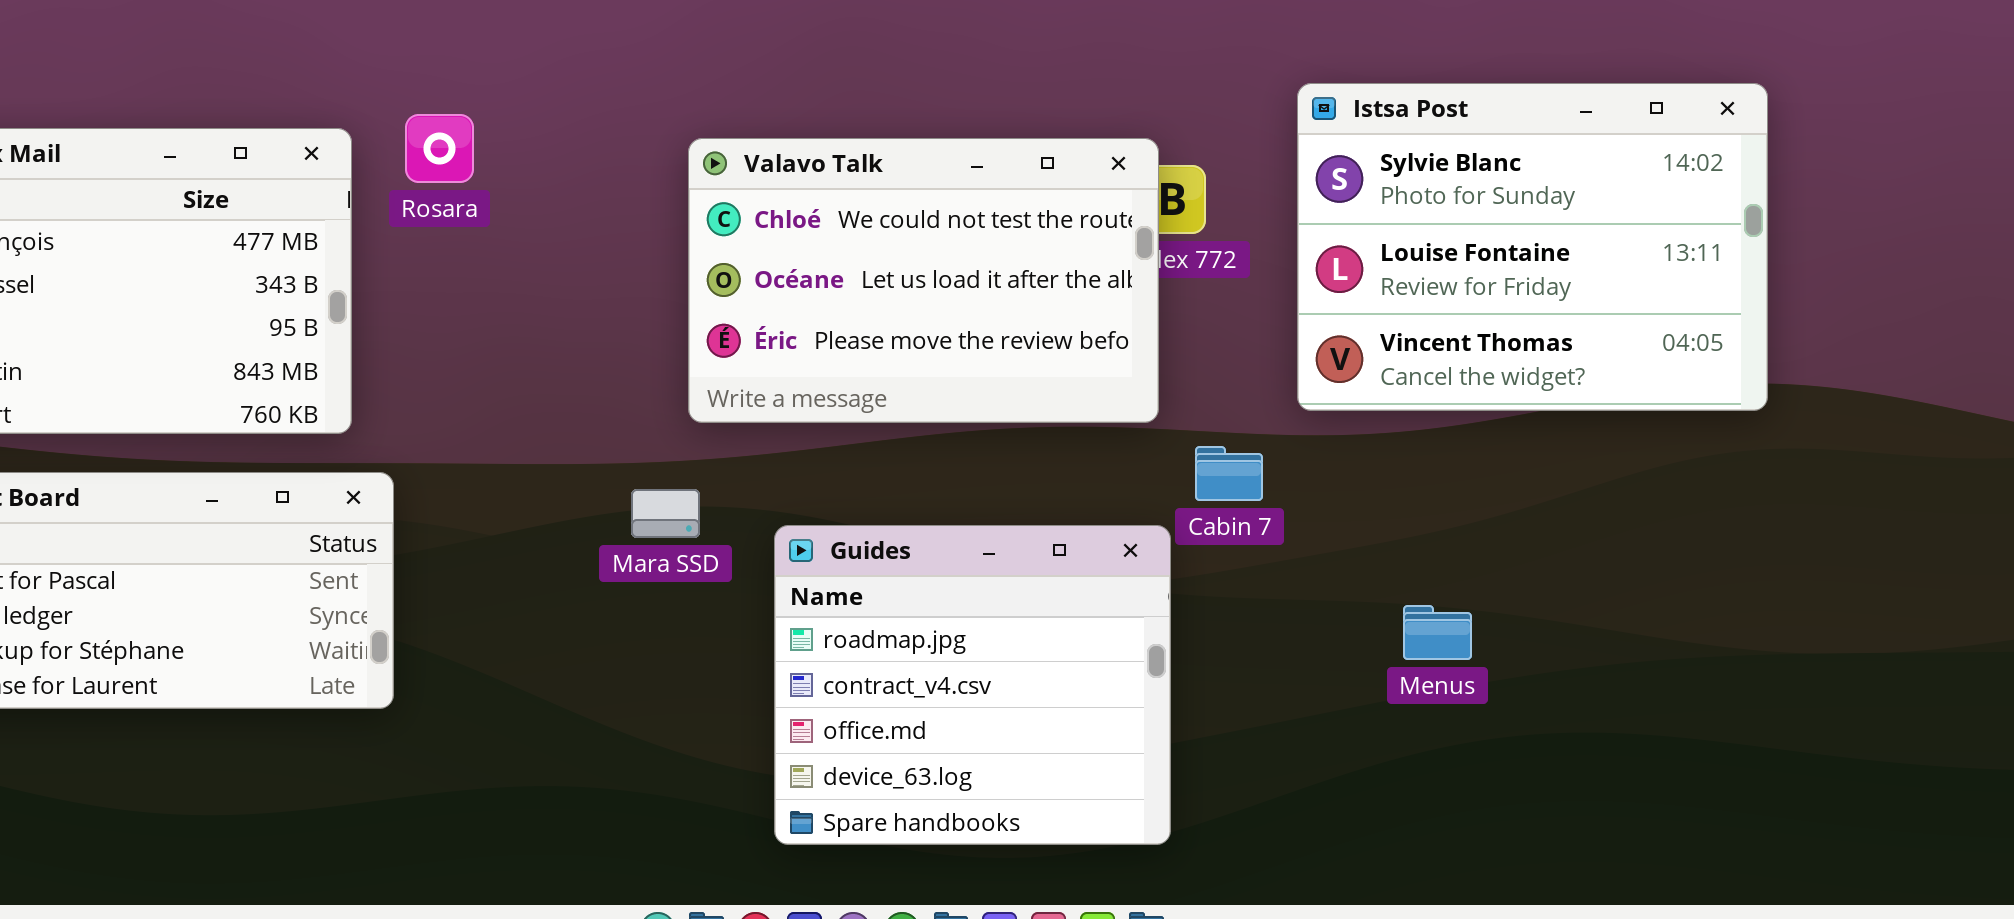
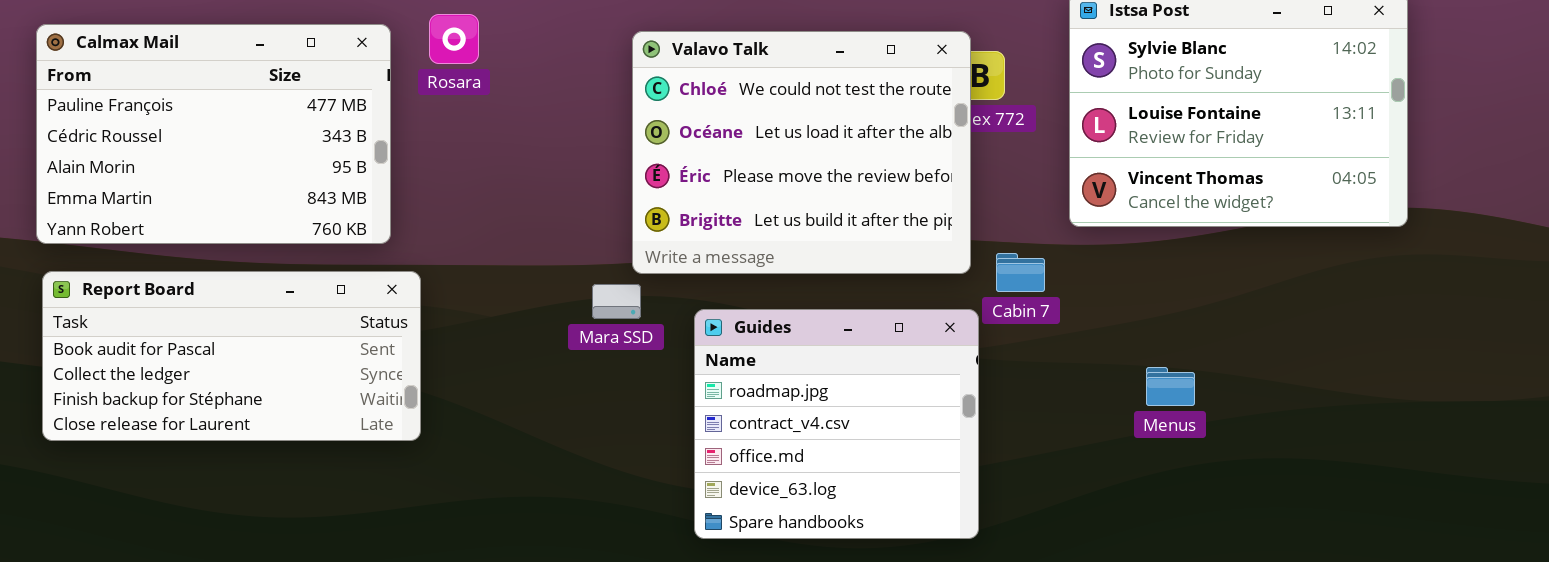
Valavo Talk: [688,138,1159,423] -> [632,31,971,274], resized

